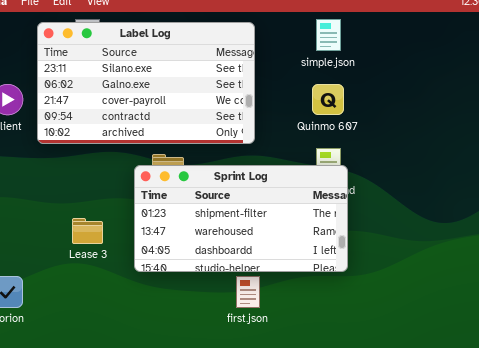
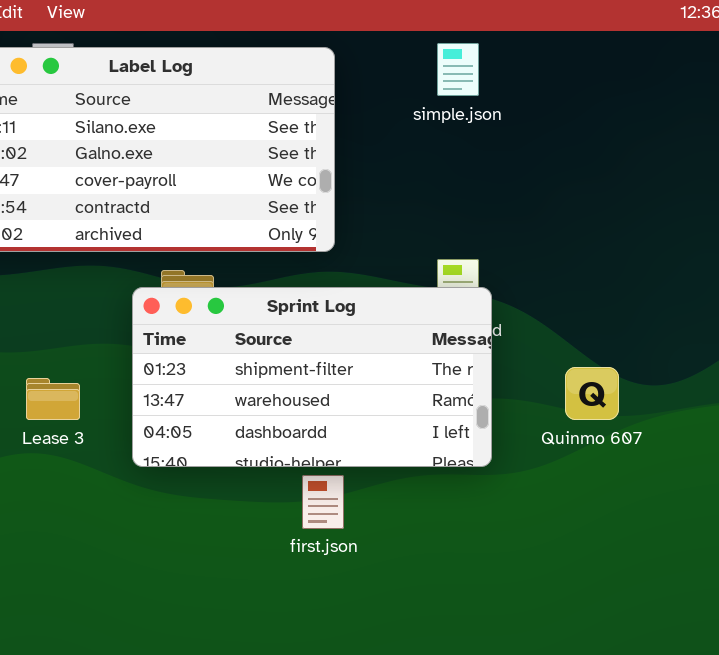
Quinmo 607: [312,84,344,115] -> [565,367,619,420], moved

